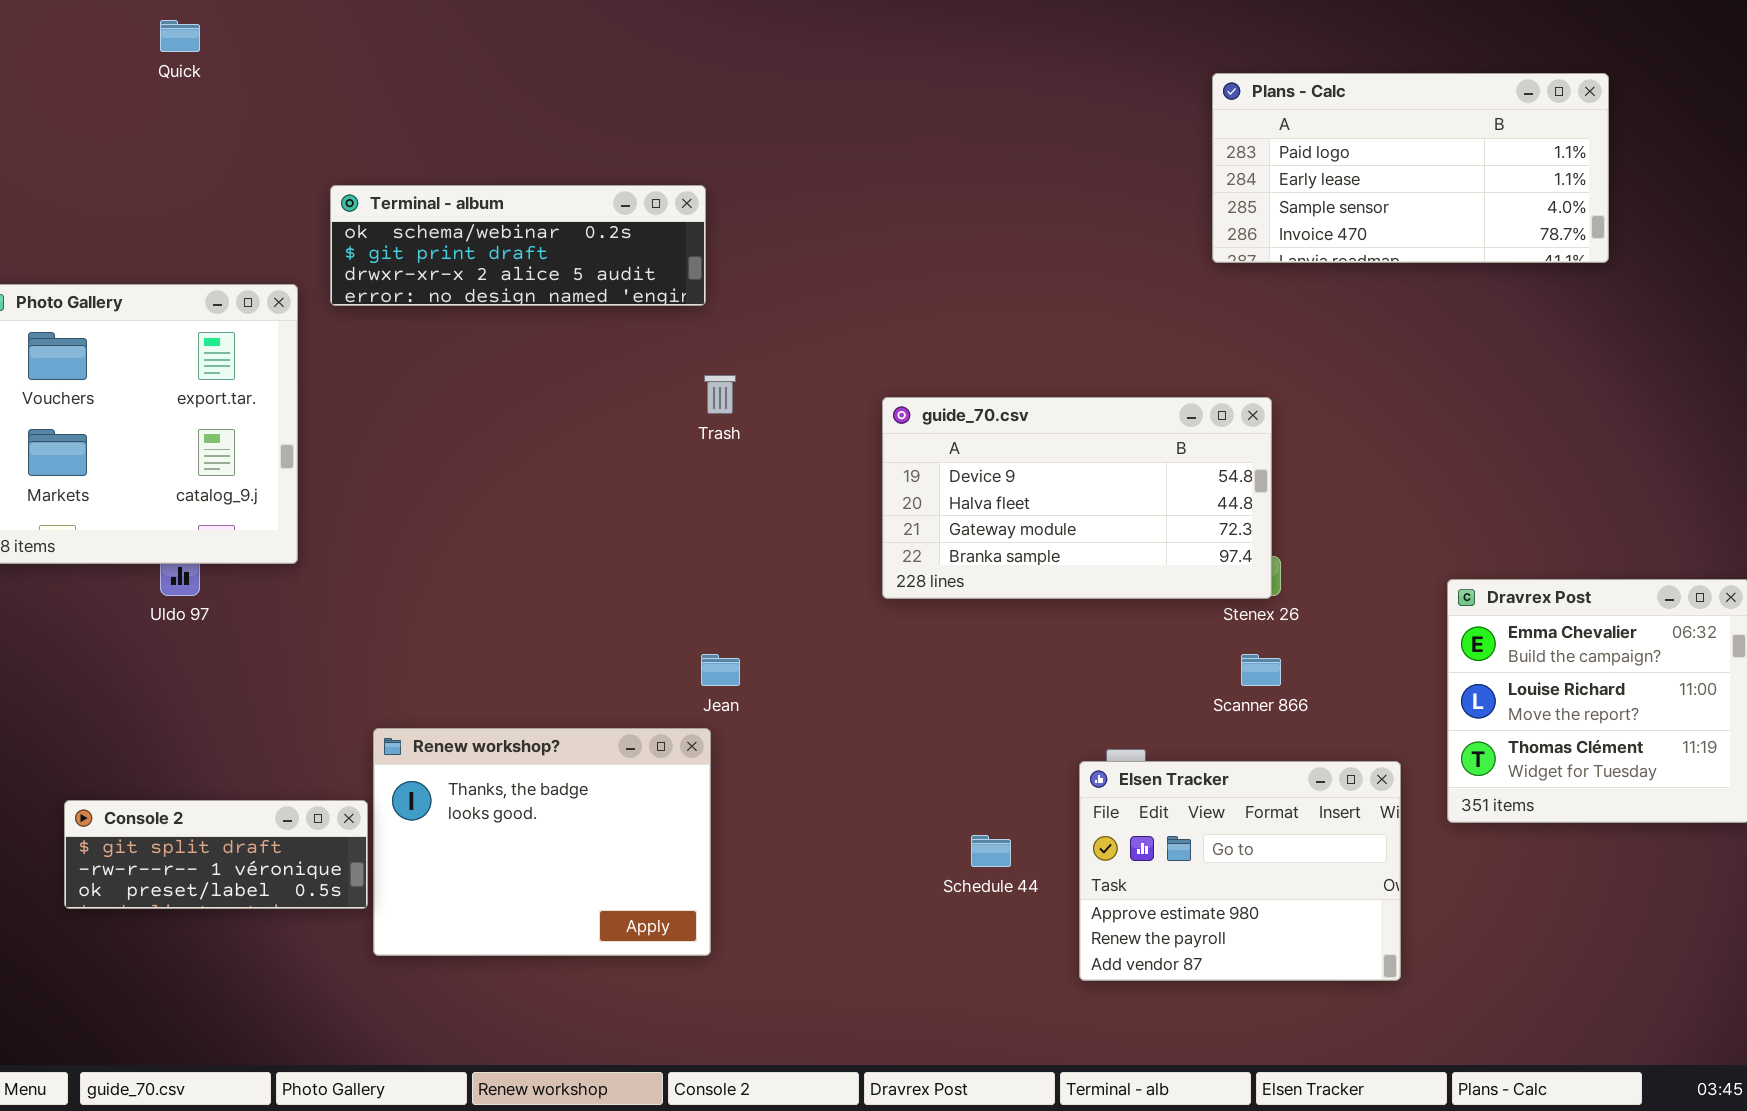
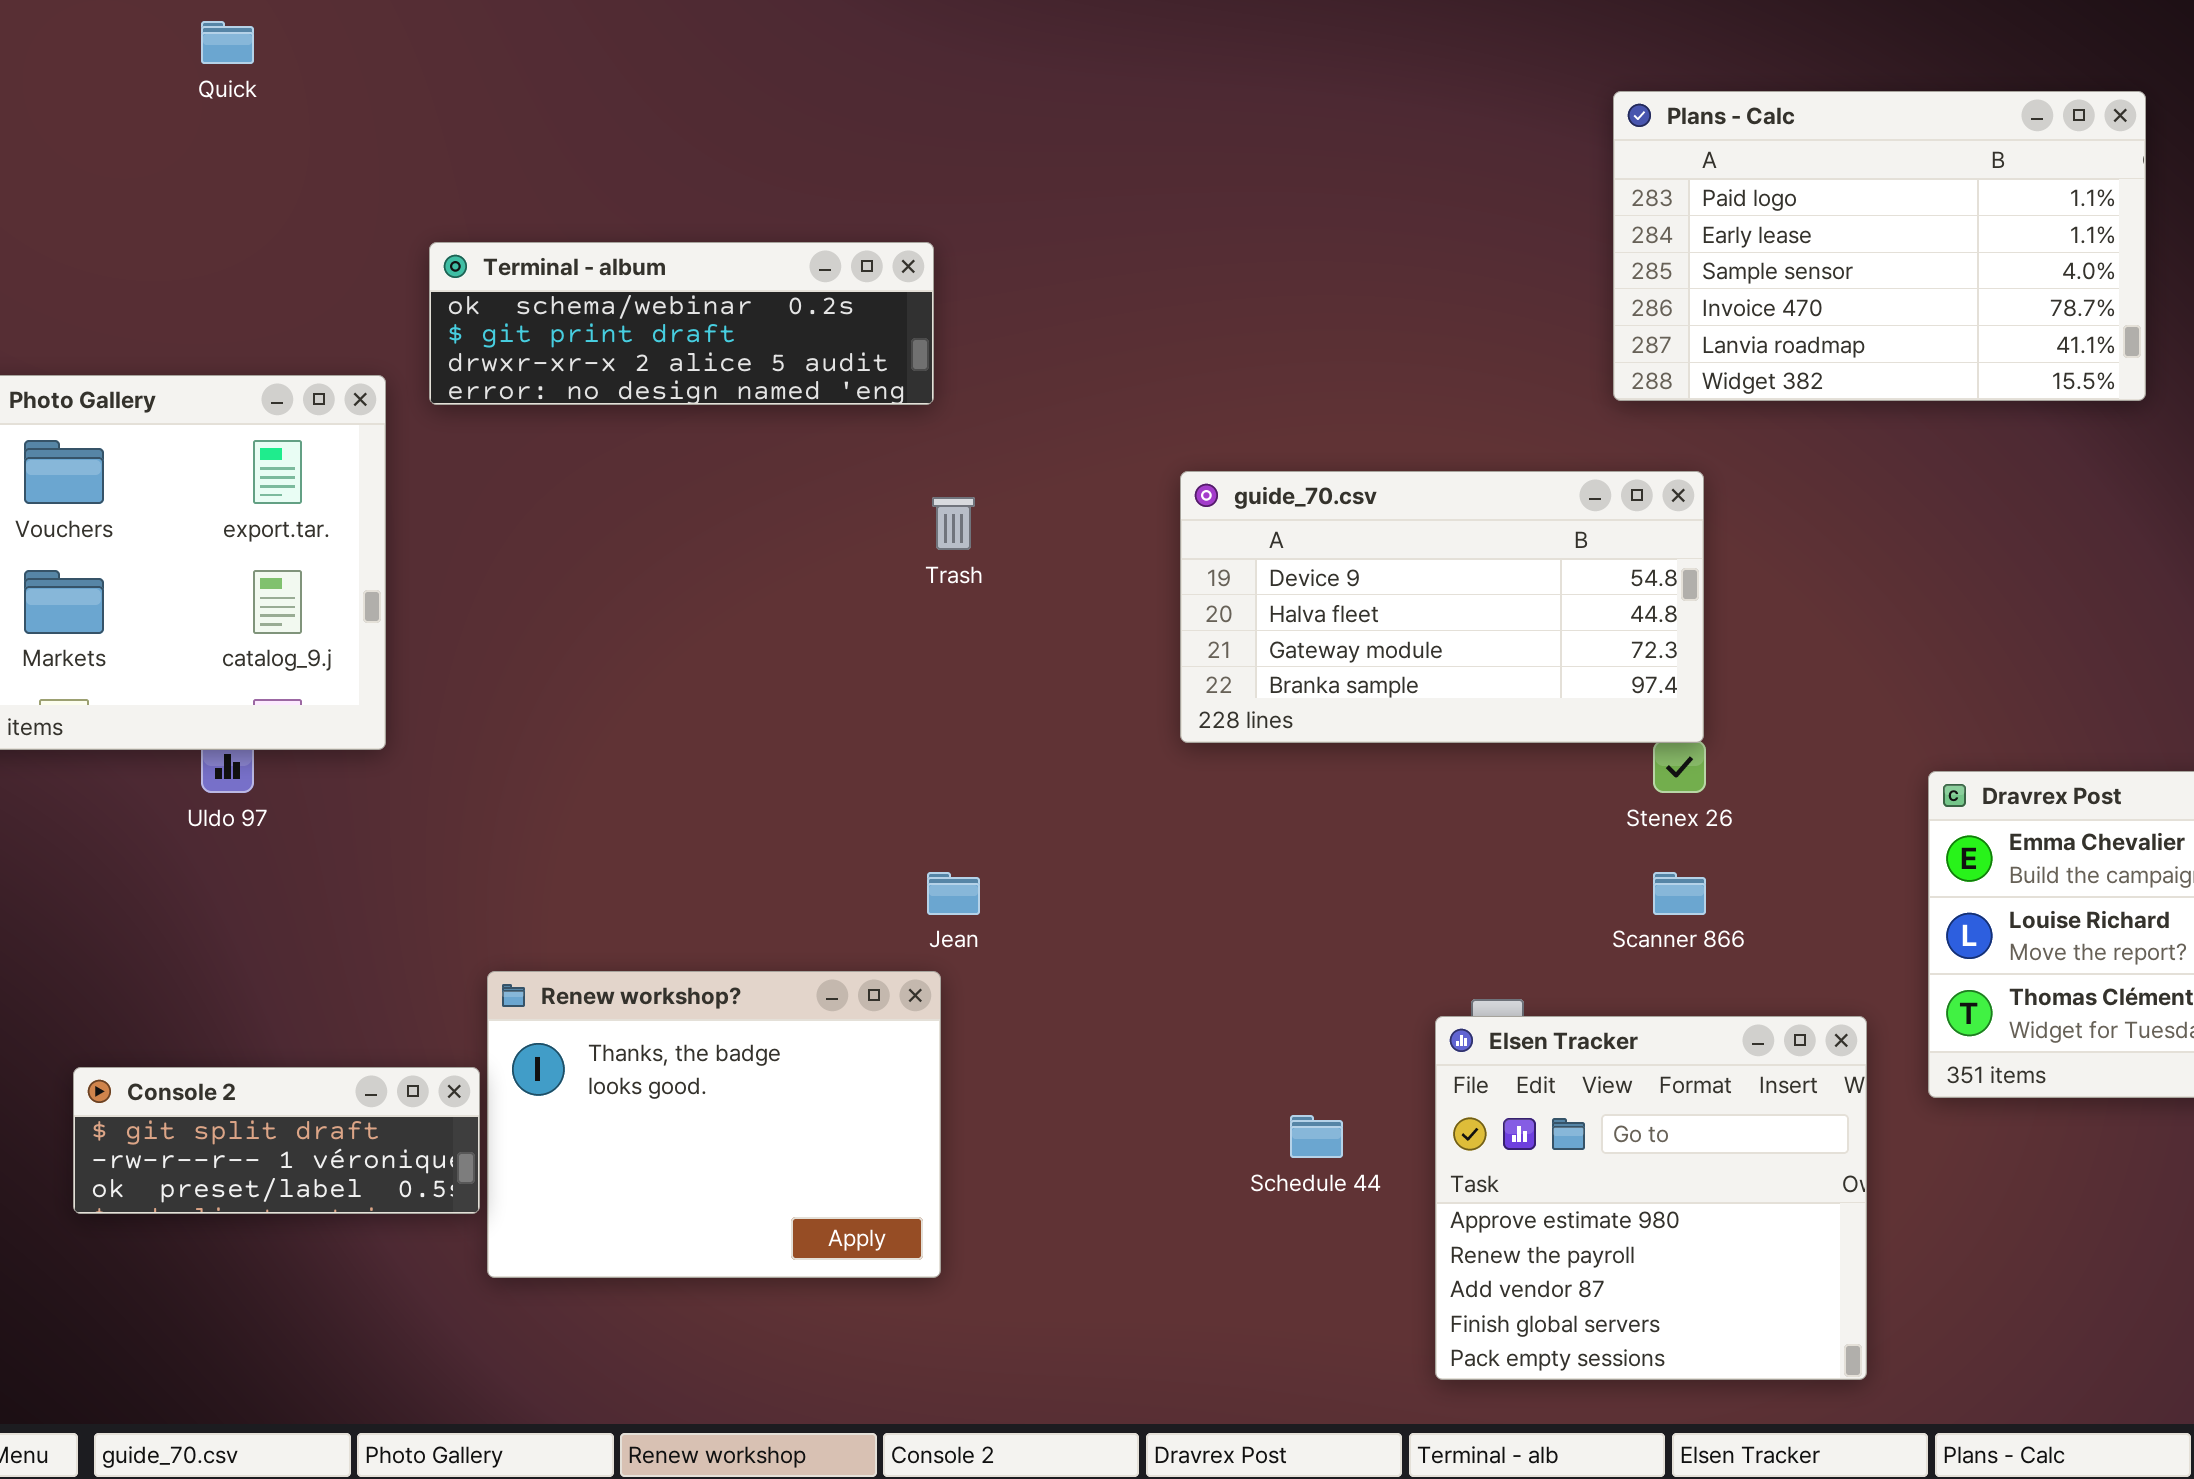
Plans - Calc: [1212,73,1609,263] -> [1613,91,2146,401], resized
guide_70.csv: [882,397,1272,599] -> [1180,471,1704,743], moved
Elsen Tracker: [1079,761,1401,981] -> [1435,1016,1867,1380], resized

